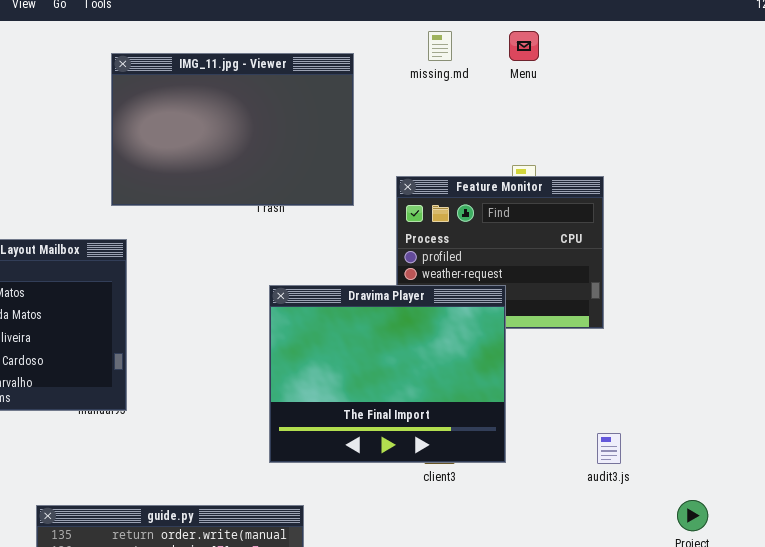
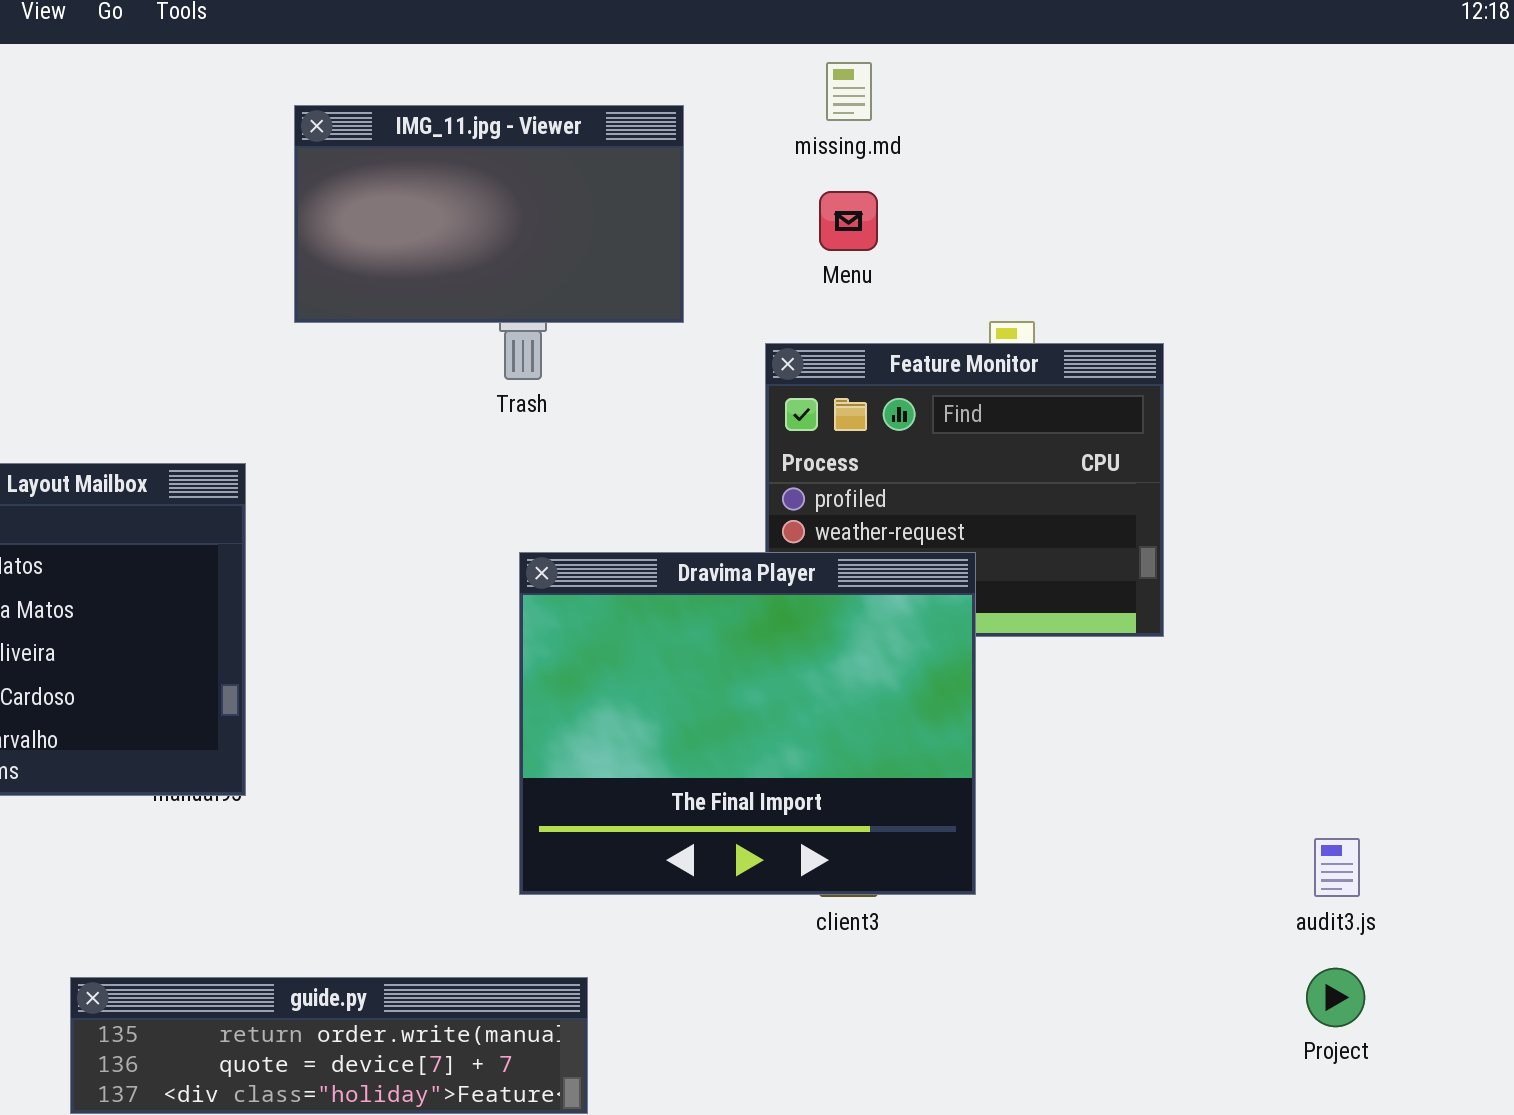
Menu: [509,31,539,61] -> [819,191,878,251], moved
IMG_11.jpg - Viewer: [111,53,354,206] -> [294,105,684,323], resized
audit3.js: [597,433,621,464] -> [1314,838,1360,897], moved

